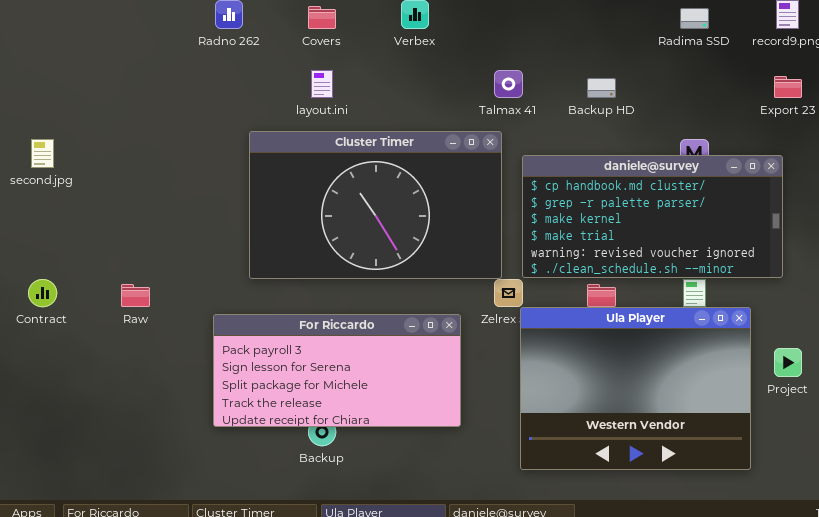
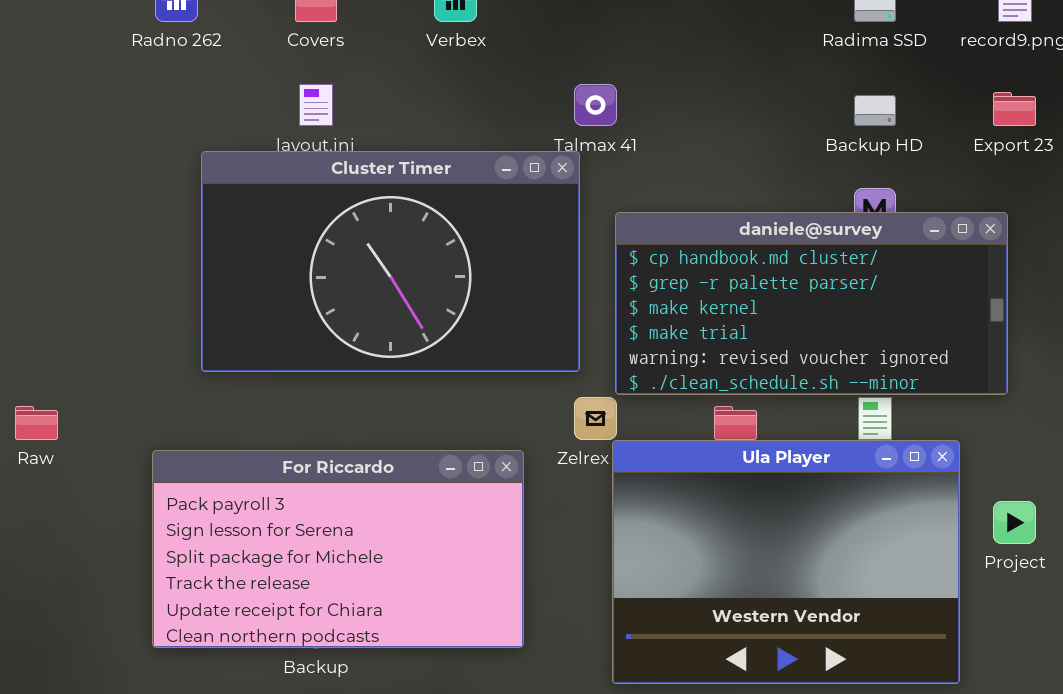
Backup HD: [587,78,616,98] -> [854,95,896,126], moved
Cluster Timer: [249,131,502,279] -> [201,151,580,372], moved
For Riccardo: [213,314,461,427] -> [152,450,524,648], resized

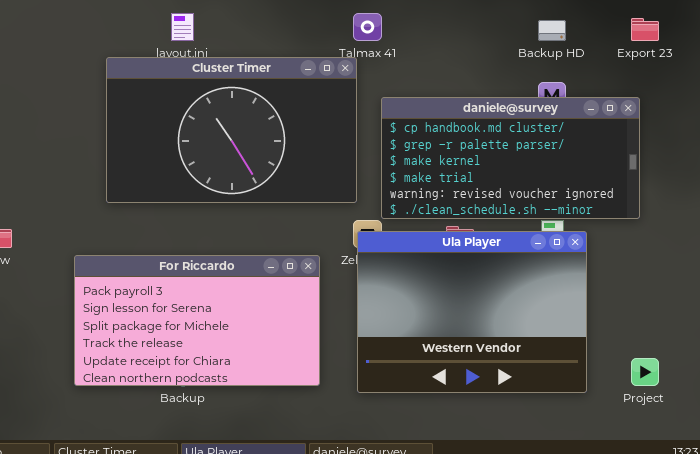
Ula Player: [612,440,960,684] -> [357,231,587,393], moved
Project: [993,501,1036,544] -> [631,358,659,386], moved

